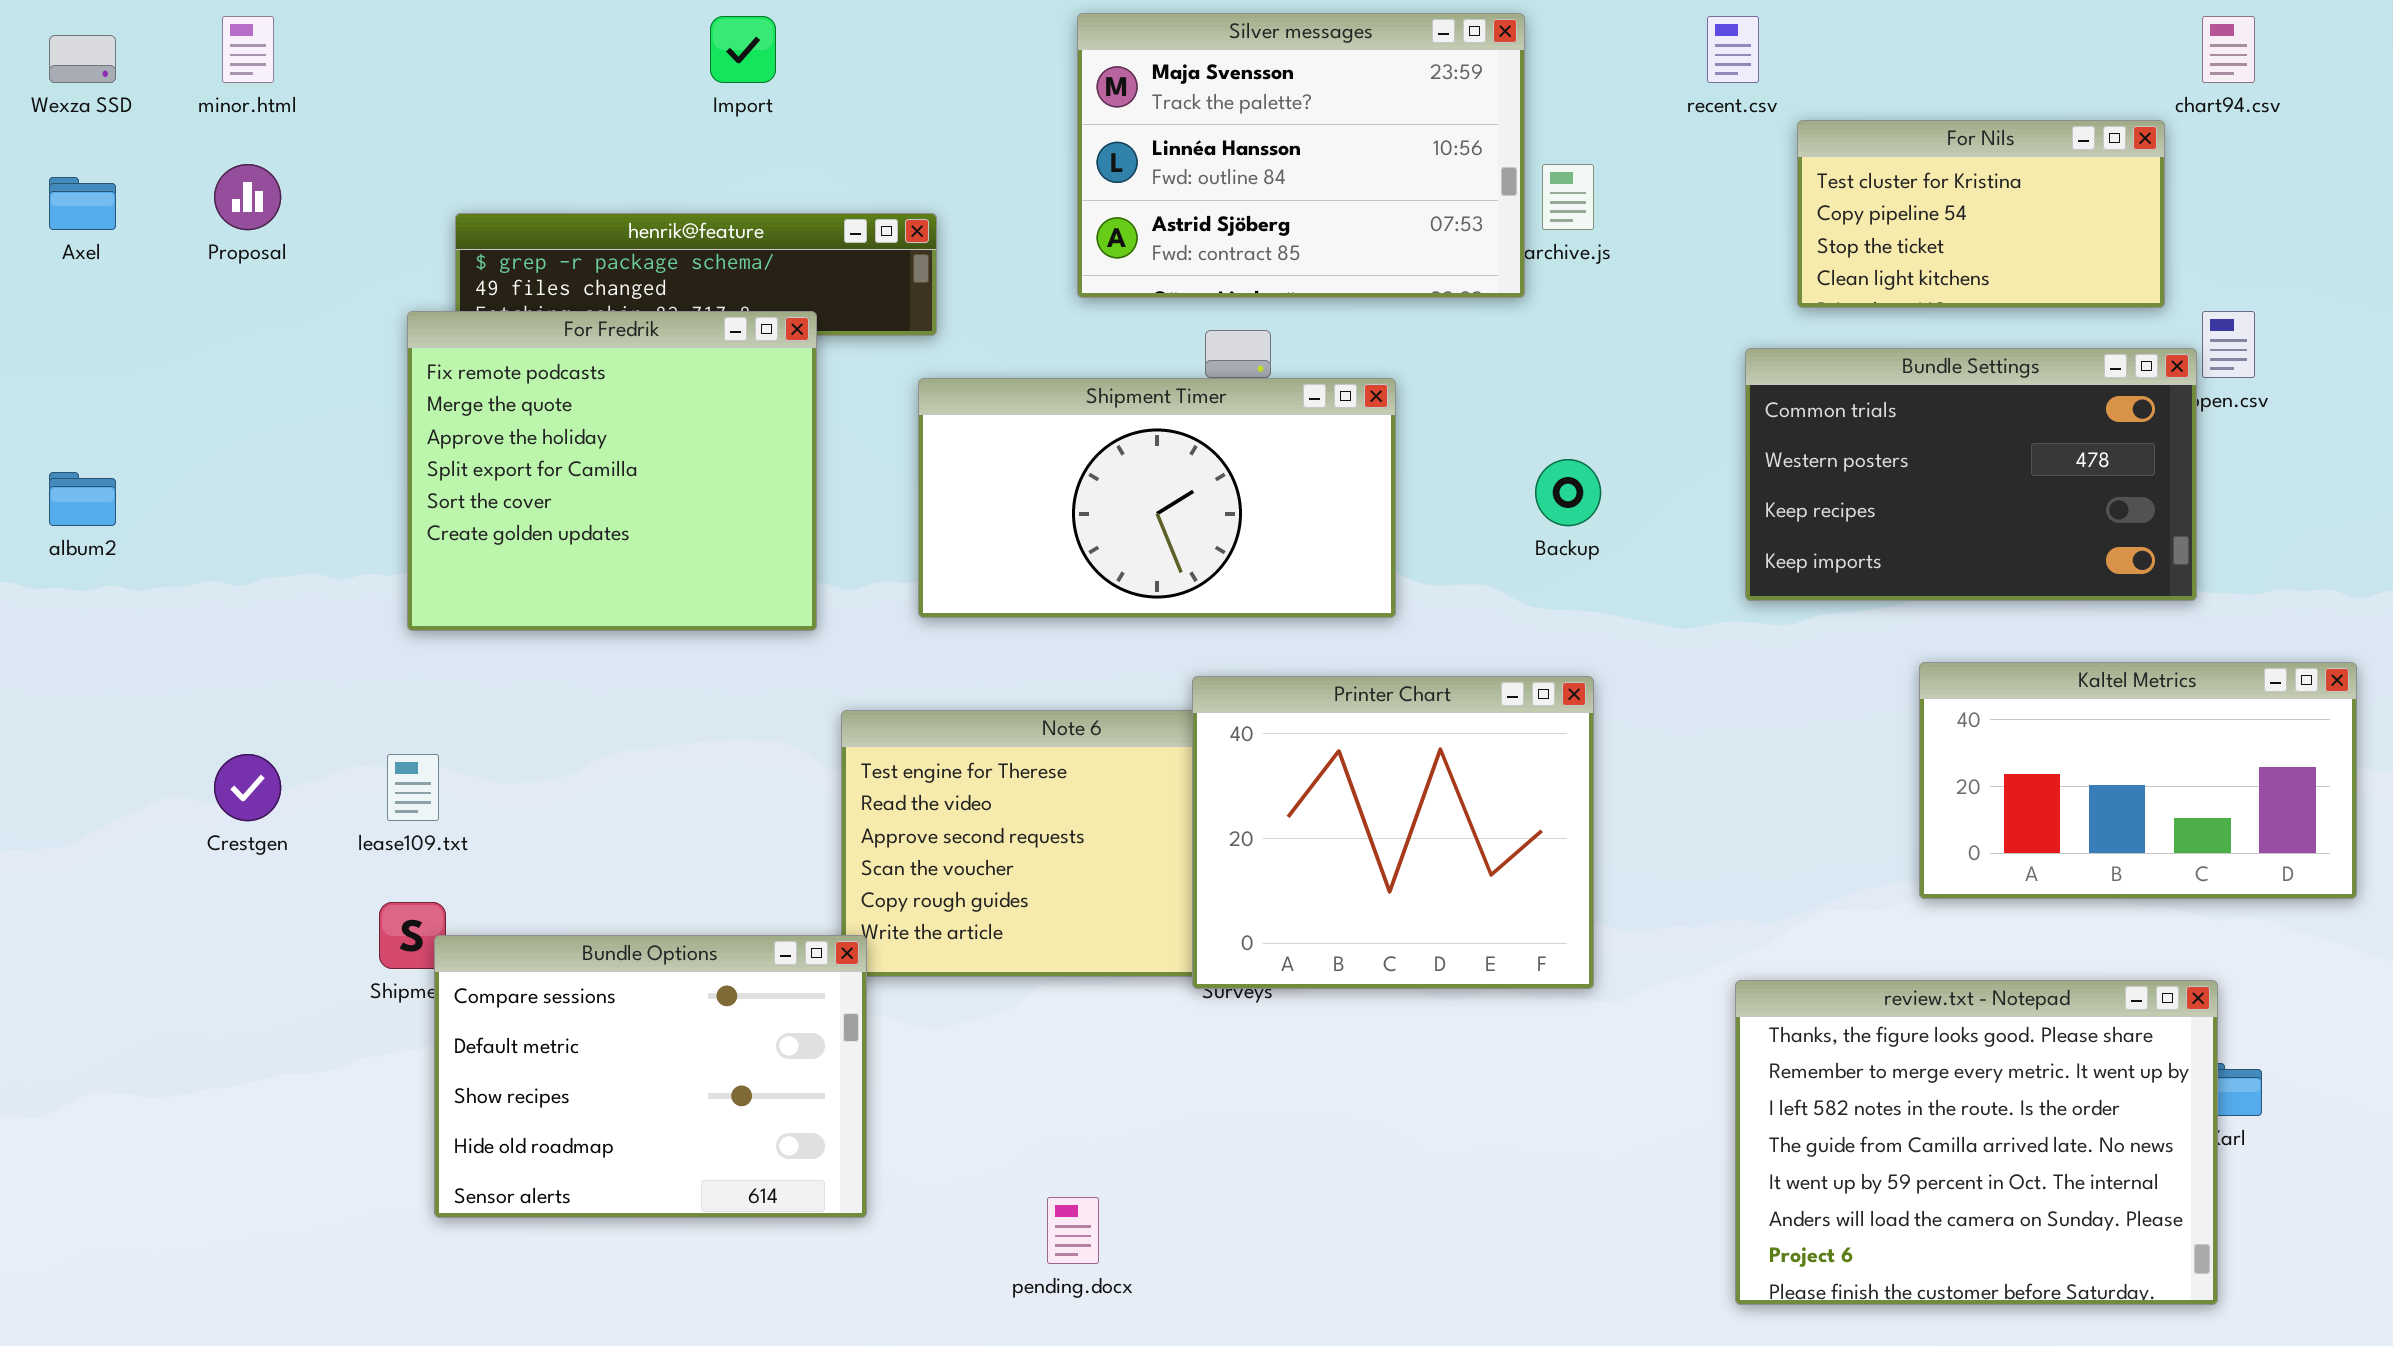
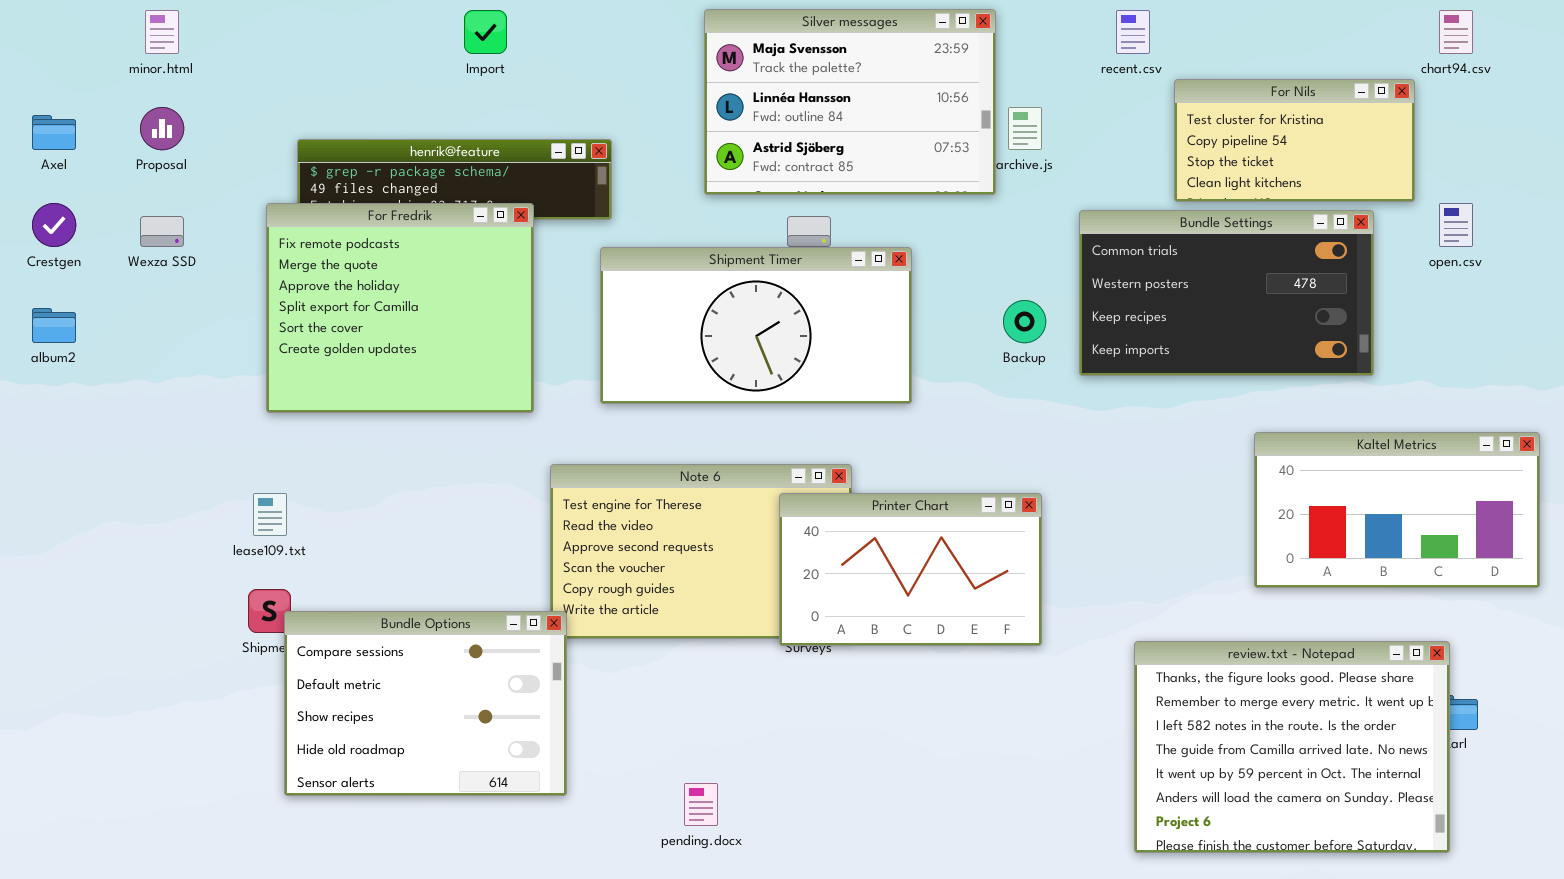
Wexza SSD: [49,35,116,83] -> [140,216,184,247], moved
Bundle Settings: [1745,348,2197,601] -> [1079,210,1374,376], moved
Printer Chart: [1192,676,1594,989] -> [779,493,1042,646], resized
Crestgen: [214,754,281,821] -> [32,203,76,247], moved

